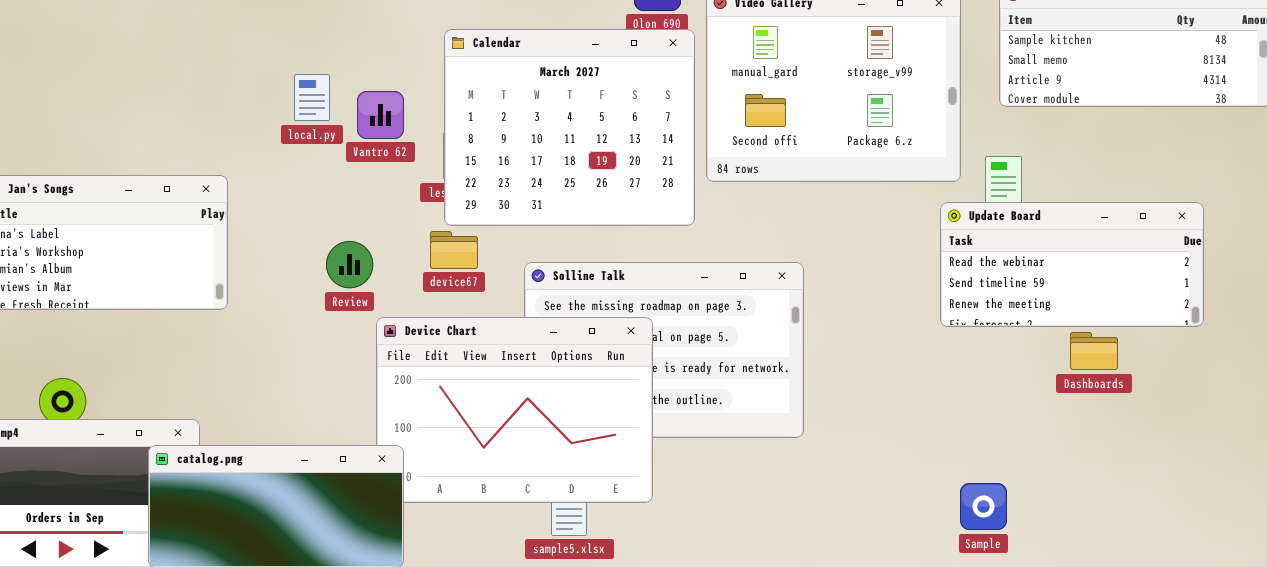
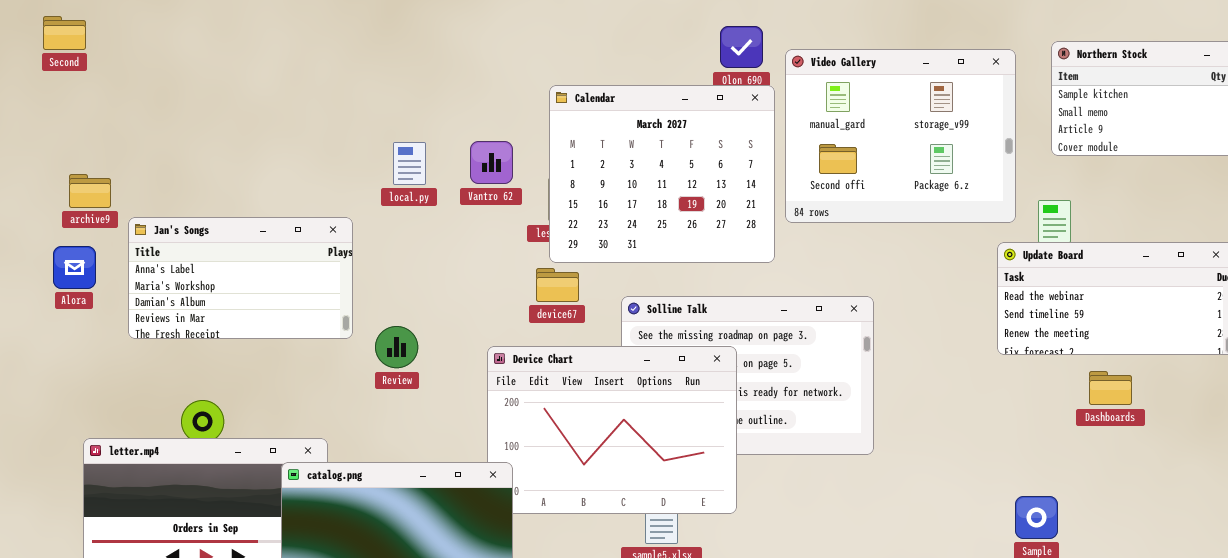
local.py: [294,74,330,121] -> [393,142,426,185], moved
Review: [326,241,373,288] -> [375,326,418,368], moved
Dashboards: [1070,332,1118,370] -> [1089,371,1132,405], moved

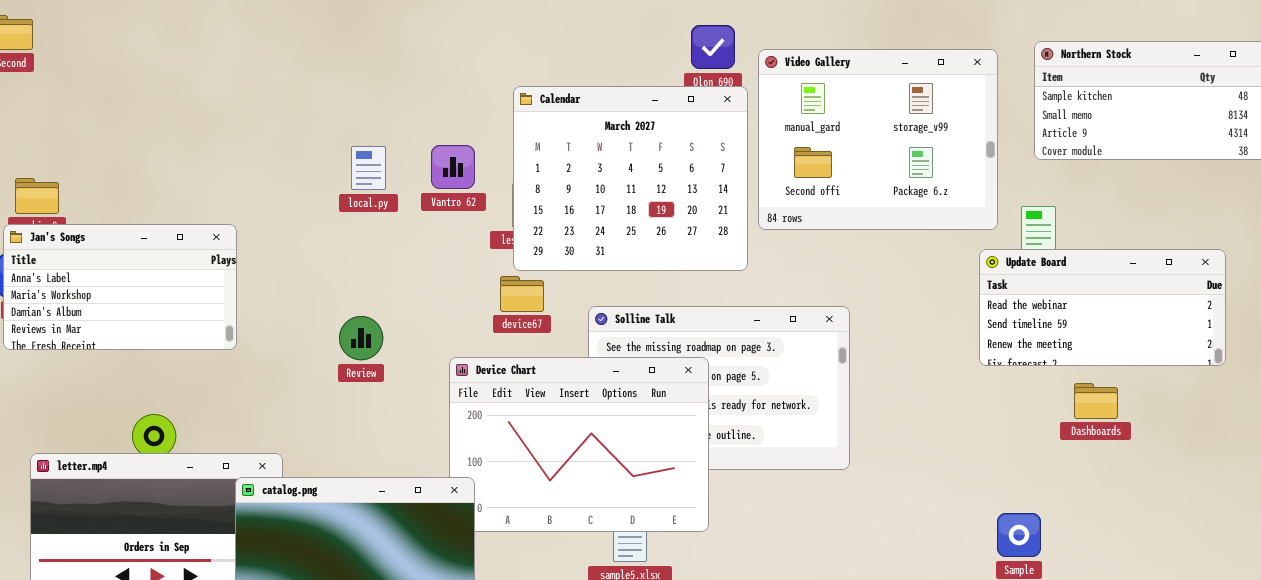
Jan's Songs: [128,217,353,339] -> [3,224,237,350], moved
Review: [375,326,418,368] -> [339,316,383,360], moved

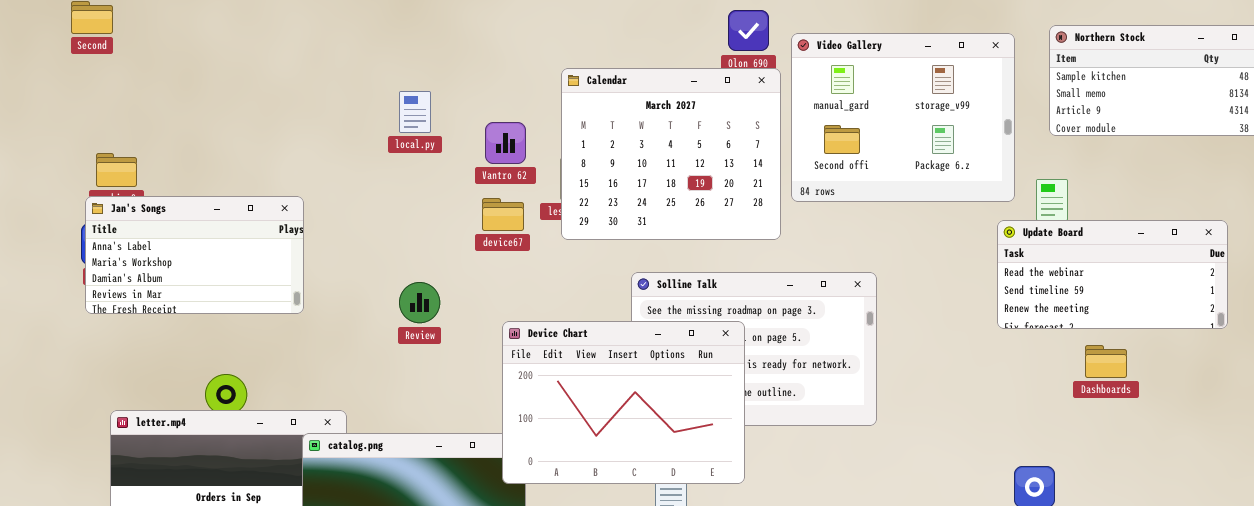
local.py: [351,146,386,190] -> [399,91,431,133], moved
device67: [500,276,544,312] -> [482,198,524,231], moved
Device Chart: [449,357,709,532] -> [502,321,745,484], raised

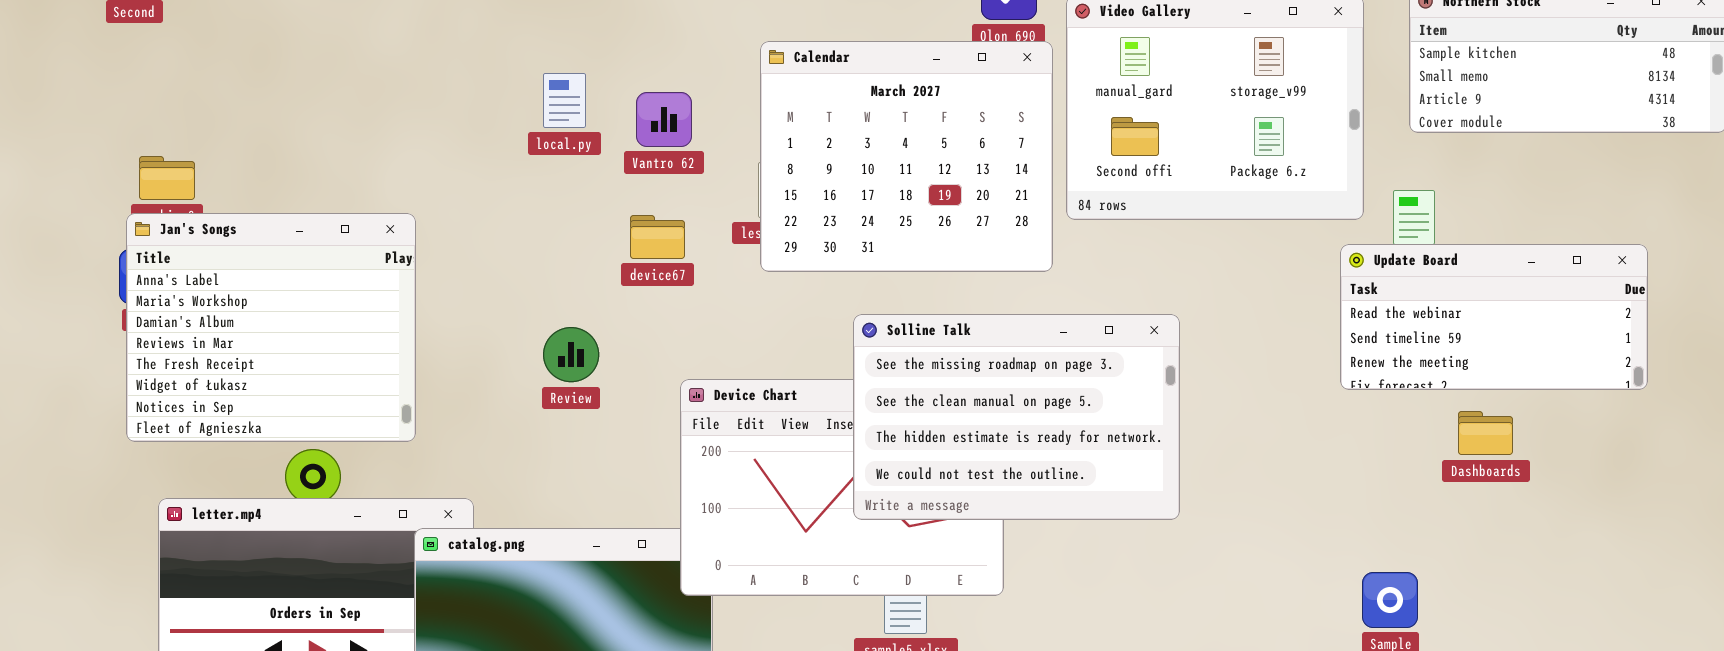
Vantro 62: [485,122,526,164] -> [636,92,692,147], moved
Jan's Songs: [85,196,304,314] -> [126,213,416,442], resized
device67: [482,198,524,231] -> [630,215,685,259], moved
Solline Talk: [631,272,877,426] -> [853,314,1180,520], raised

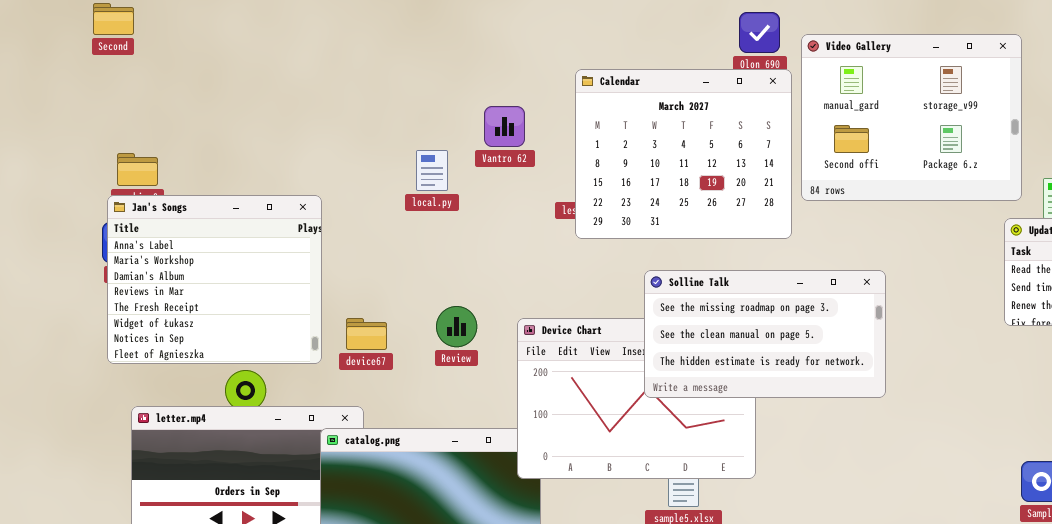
local.py: [543,73,586,128] -> [416,150,448,191], moved
device67: [630,215,685,259] -> [346,318,387,350], moved
Solline Talk: [853,314,1180,520] -> [644,270,886,398], resized
Review: [543,327,599,382] -> [436,306,477,347], moved

